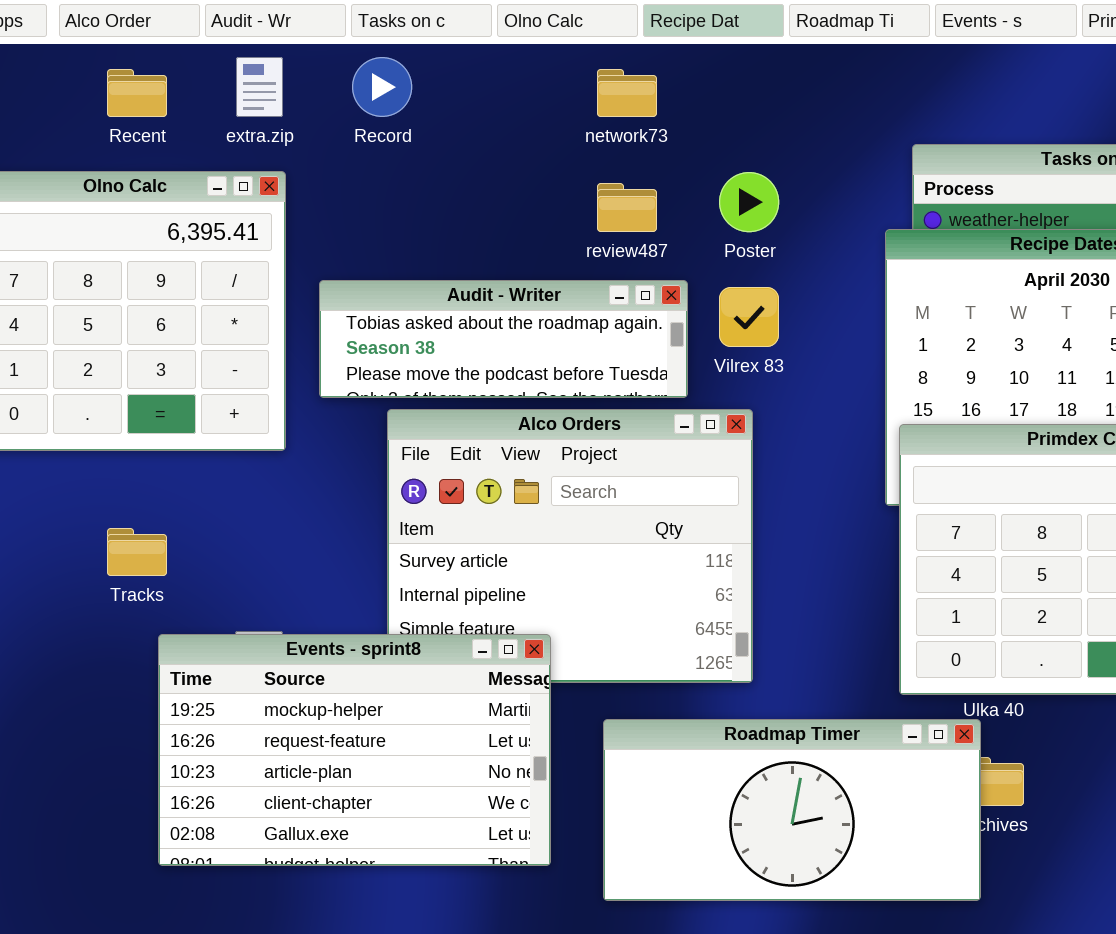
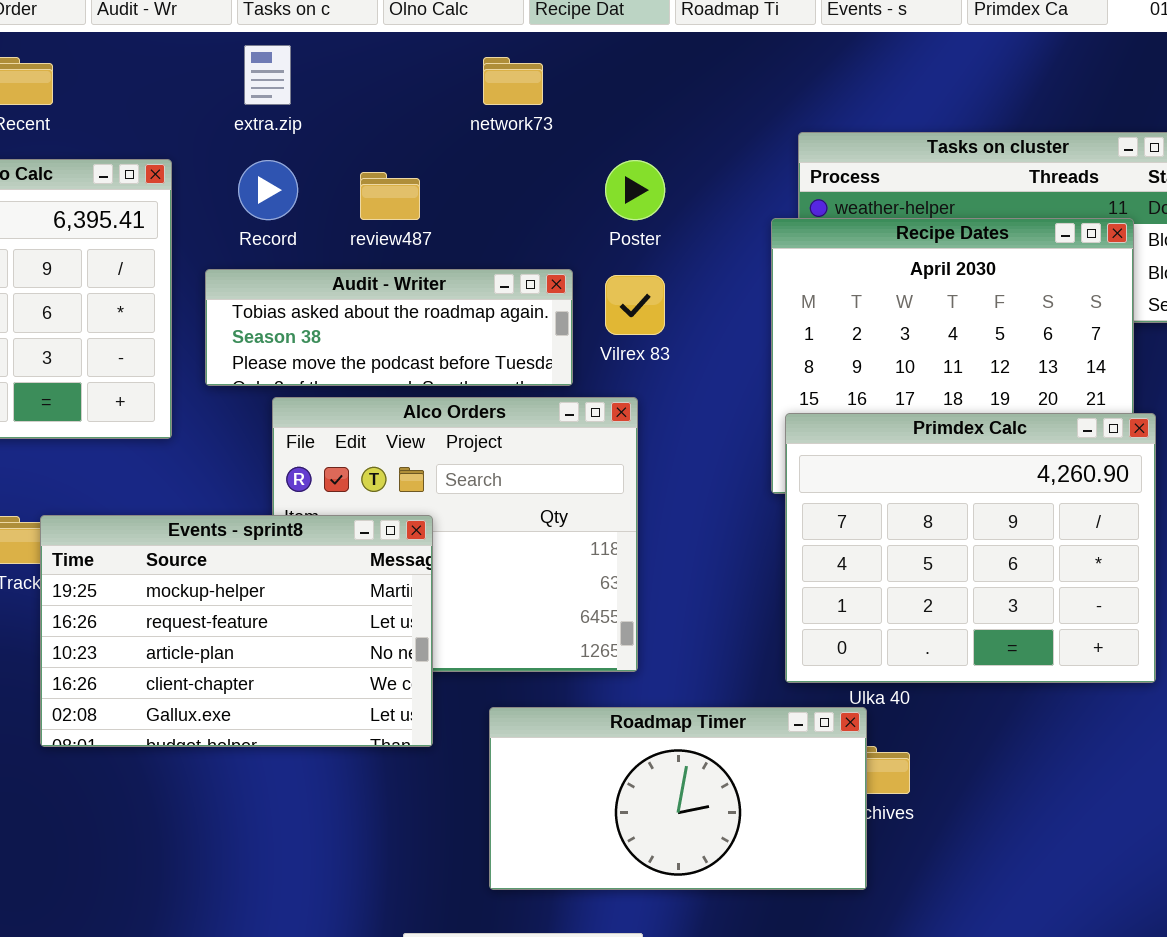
extra.zip: [236,57,283,117] -> [244,45,291,105], moved
Record: [352,57,412,117] -> [238,160,298,220], moved
review487: [597,183,657,232] -> [360,172,420,220], moved
Events - sprint8: [158,634,551,866] -> [40,515,433,747], moved

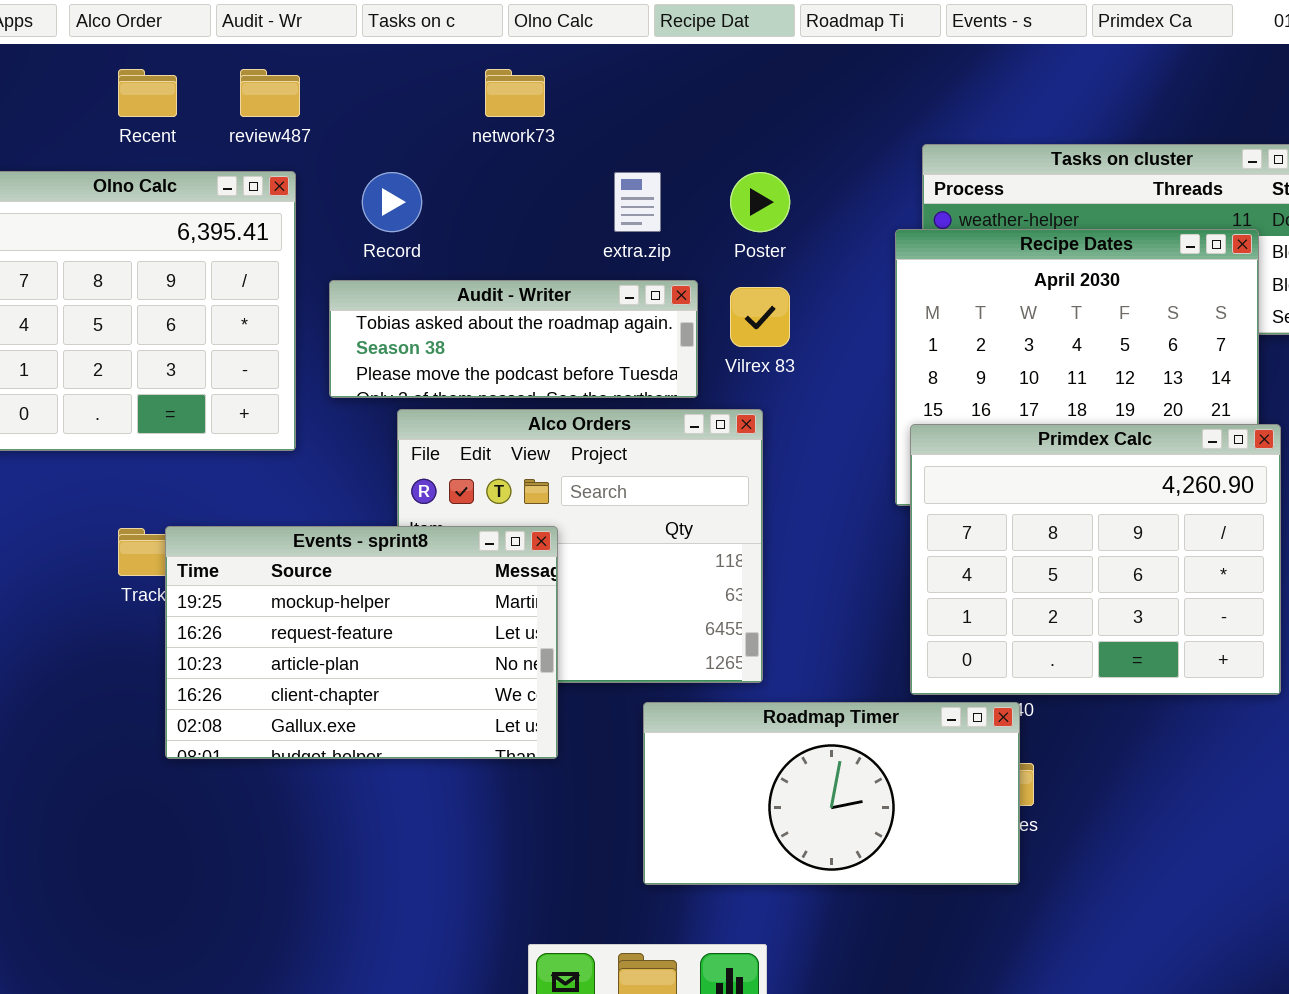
extra.zip: [244,45,291,105] -> [614,172,661,232], moved
network73: [483,57,543,105] -> [485,69,545,117], moved
review487: [360,172,420,220] -> [240,69,300,117], moved
Roadmap Timer: [489,707,867,890] -> [643,702,1020,885], moved

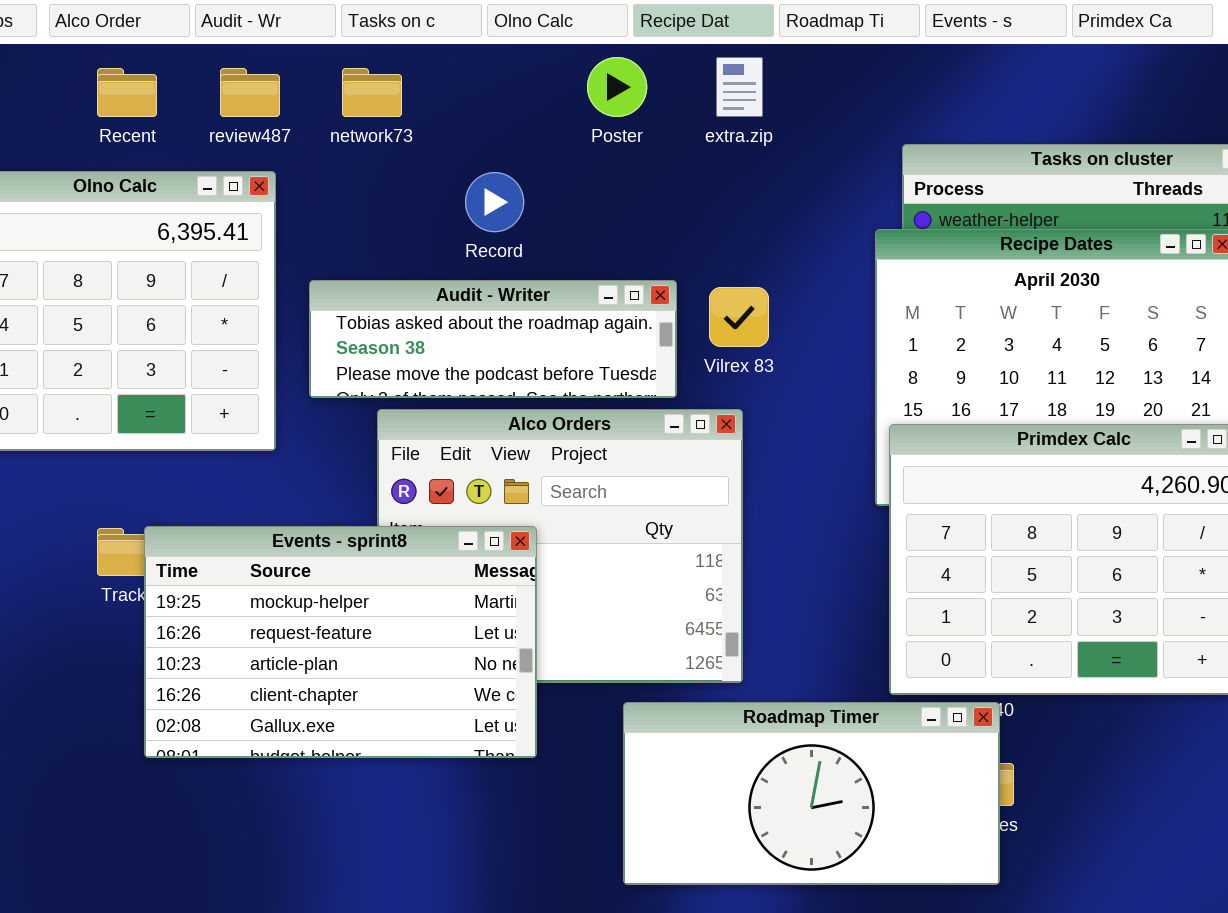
network73: [485,69,545,117] -> [342,68,402,117], moved
Record: [362,172,422,232] -> [465,172,524,232], moved
extra.zip: [614,172,661,232] -> [716,57,763,117], moved
Poster: [730,172,790,232] -> [587,57,647,117], moved

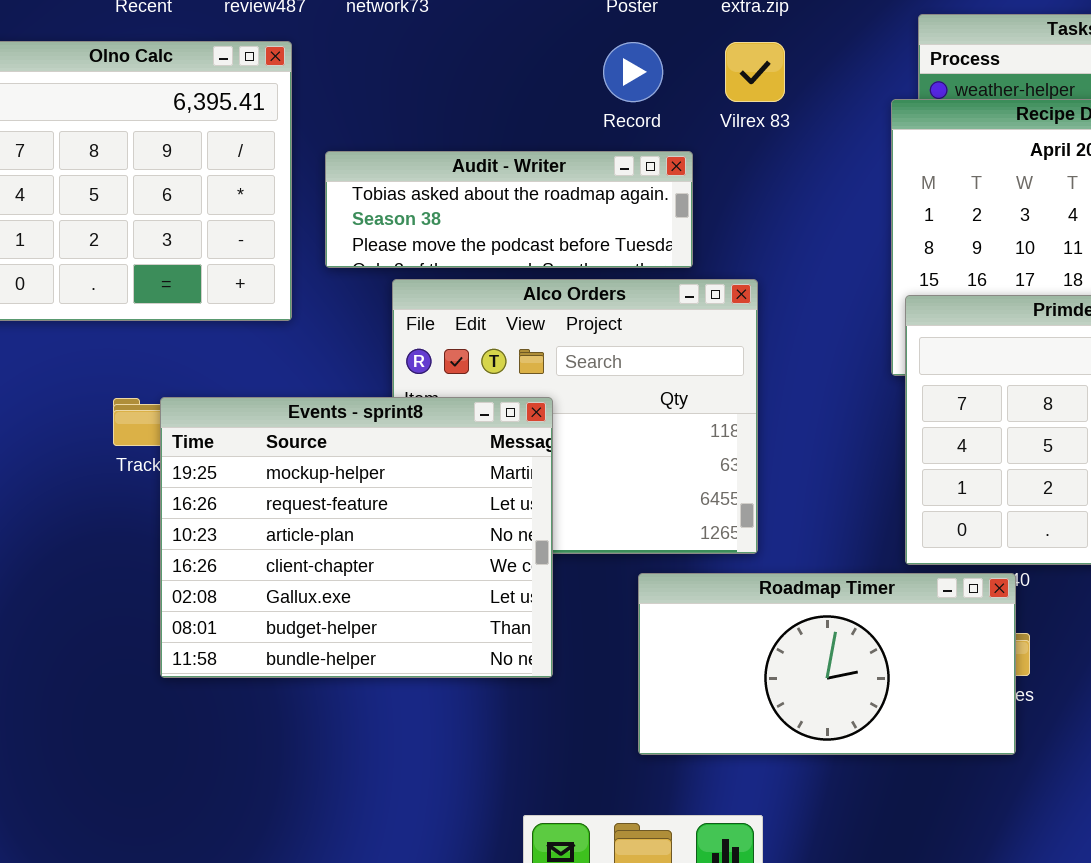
Record: [465,172,524,232] -> [603,42,663,102], moved
Vilrex 83: [709,287,769,347] -> [725,42,785,102], moved
Events - sprint8: [144,526,537,758] -> [160,397,553,678], resized

